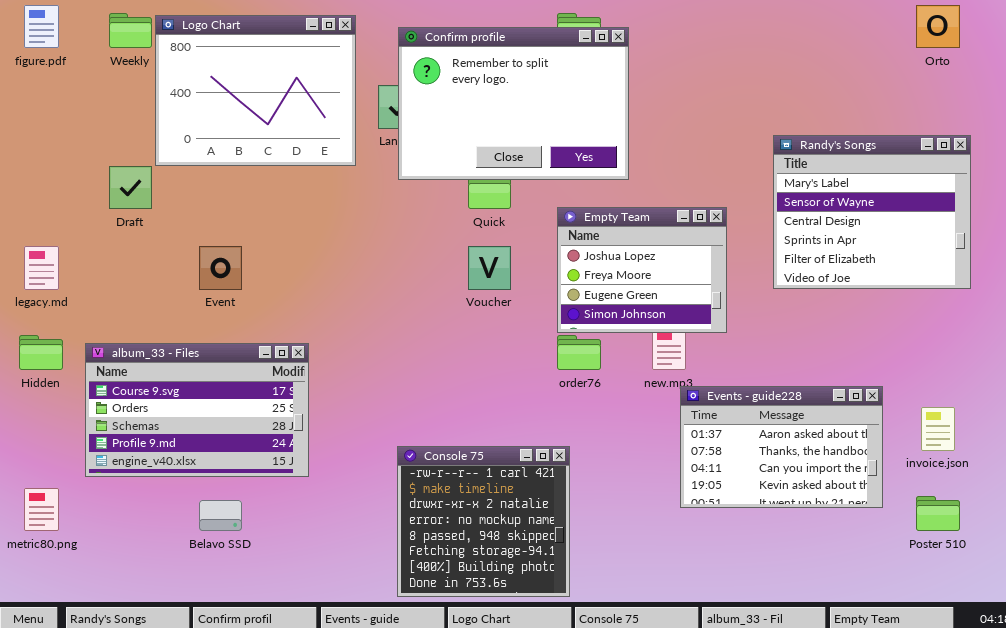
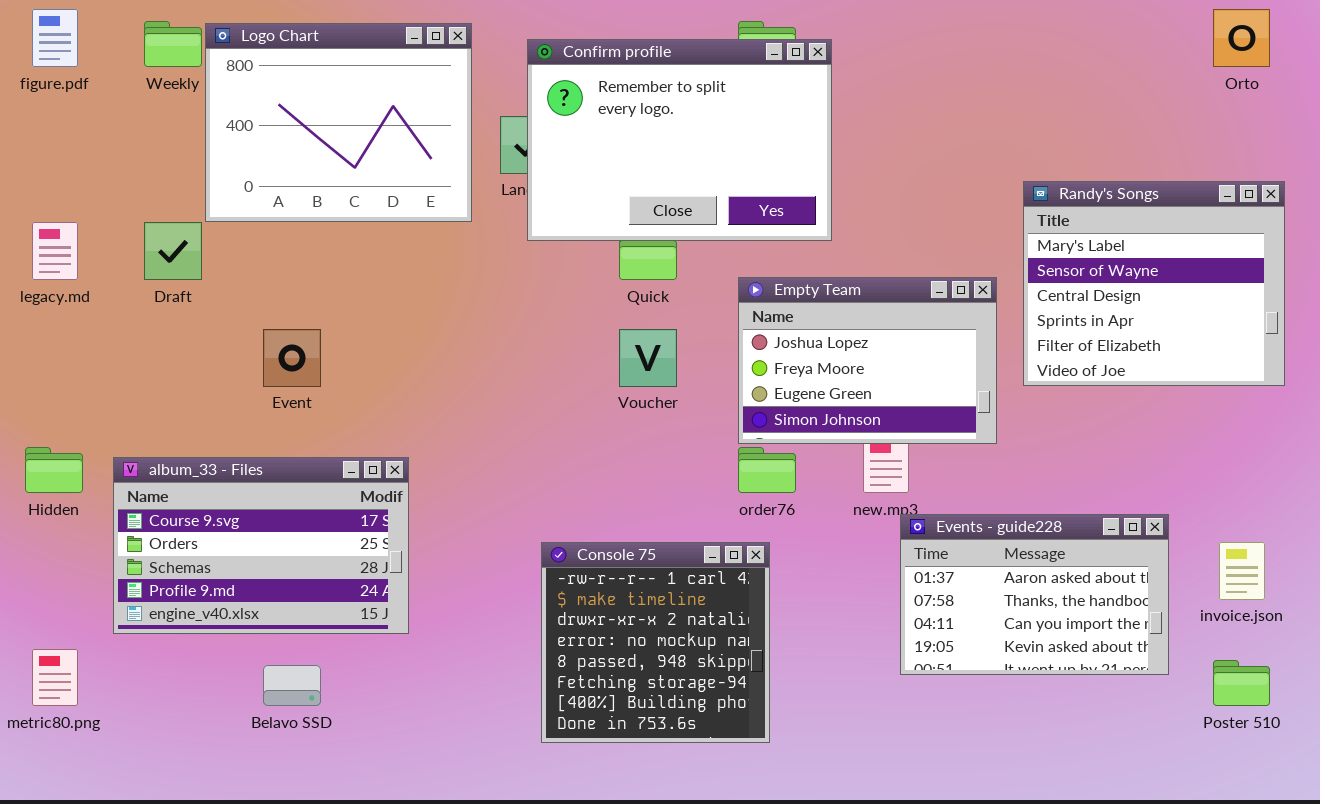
Empty Team: [557,207,727,333] -> [738,277,997,444], resized
legacy.md: [24,246,59,290] -> [32,222,78,280], moved
Console 75: [397,446,570,597] -> [541,542,770,743], moved

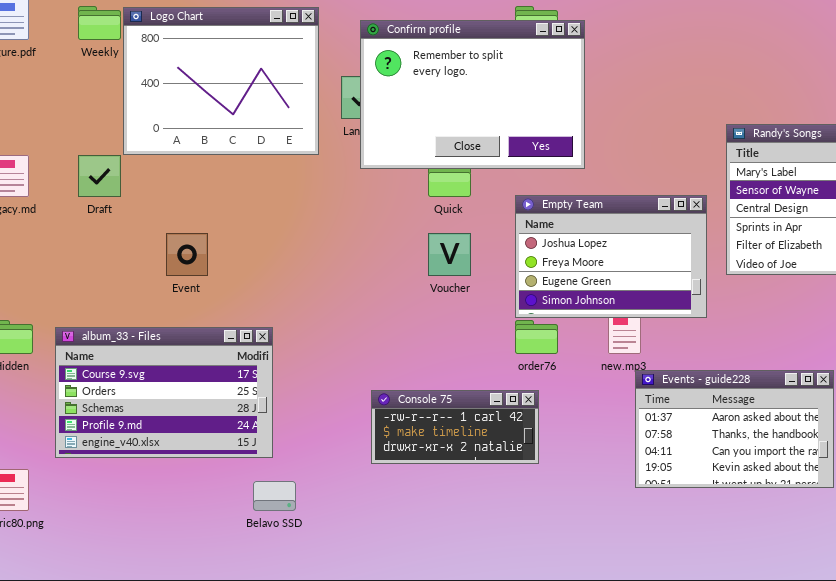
Console 75: [541,542,770,743] -> [371,390,539,464], resized
Belavo SSD: [263,665,321,706] -> [253,481,296,511], moved

